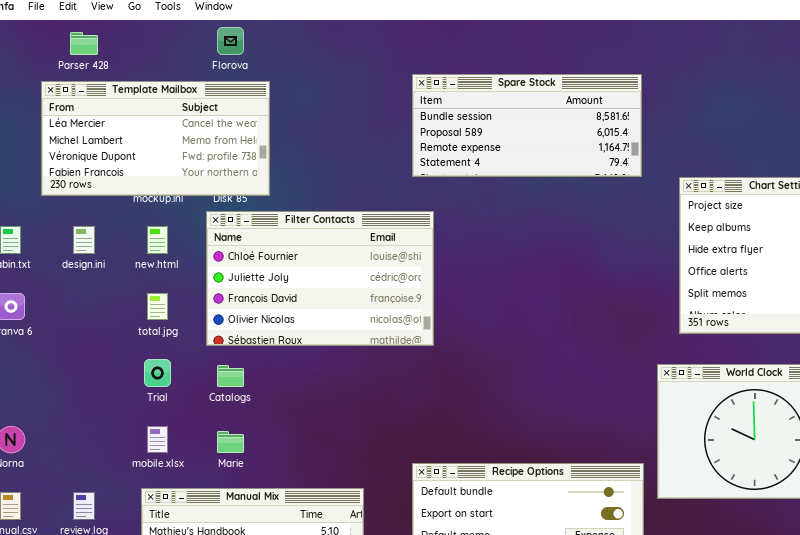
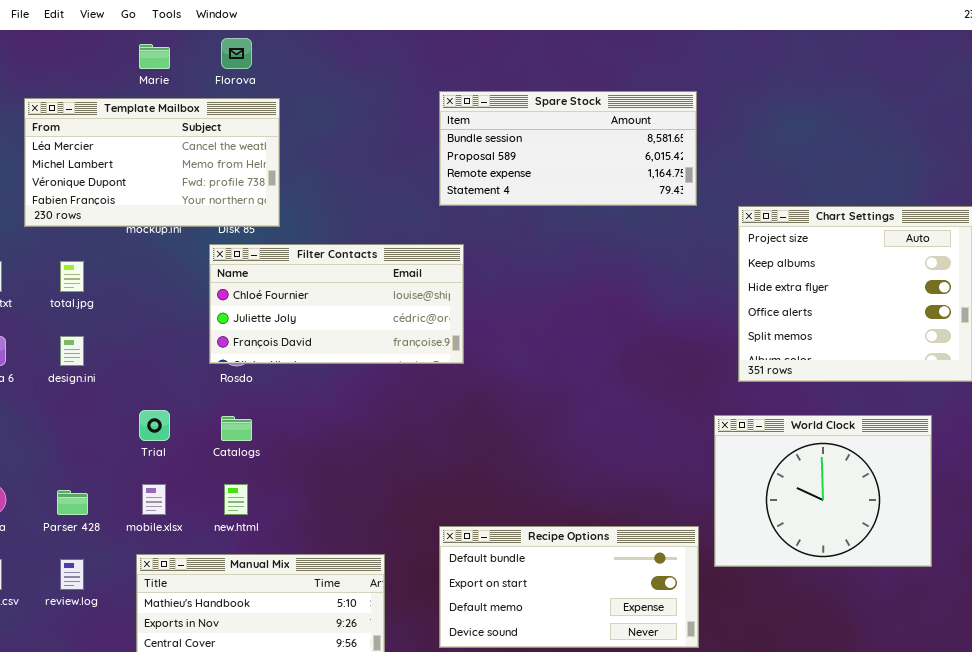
Parser 428: [70,32,98,55] -> [57,490,88,515], moved
Filter Contacts: [206,211,434,346] -> [209,244,464,364], resized
design.ini: [73,226,95,254] -> [60,336,84,366], moved
new.html: [147,226,168,254] -> [224,484,248,515], moved
total.jpg: [147,293,168,320] -> [60,261,84,292], moved
Marie: [217,431,244,453] -> [139,44,170,69], moved

